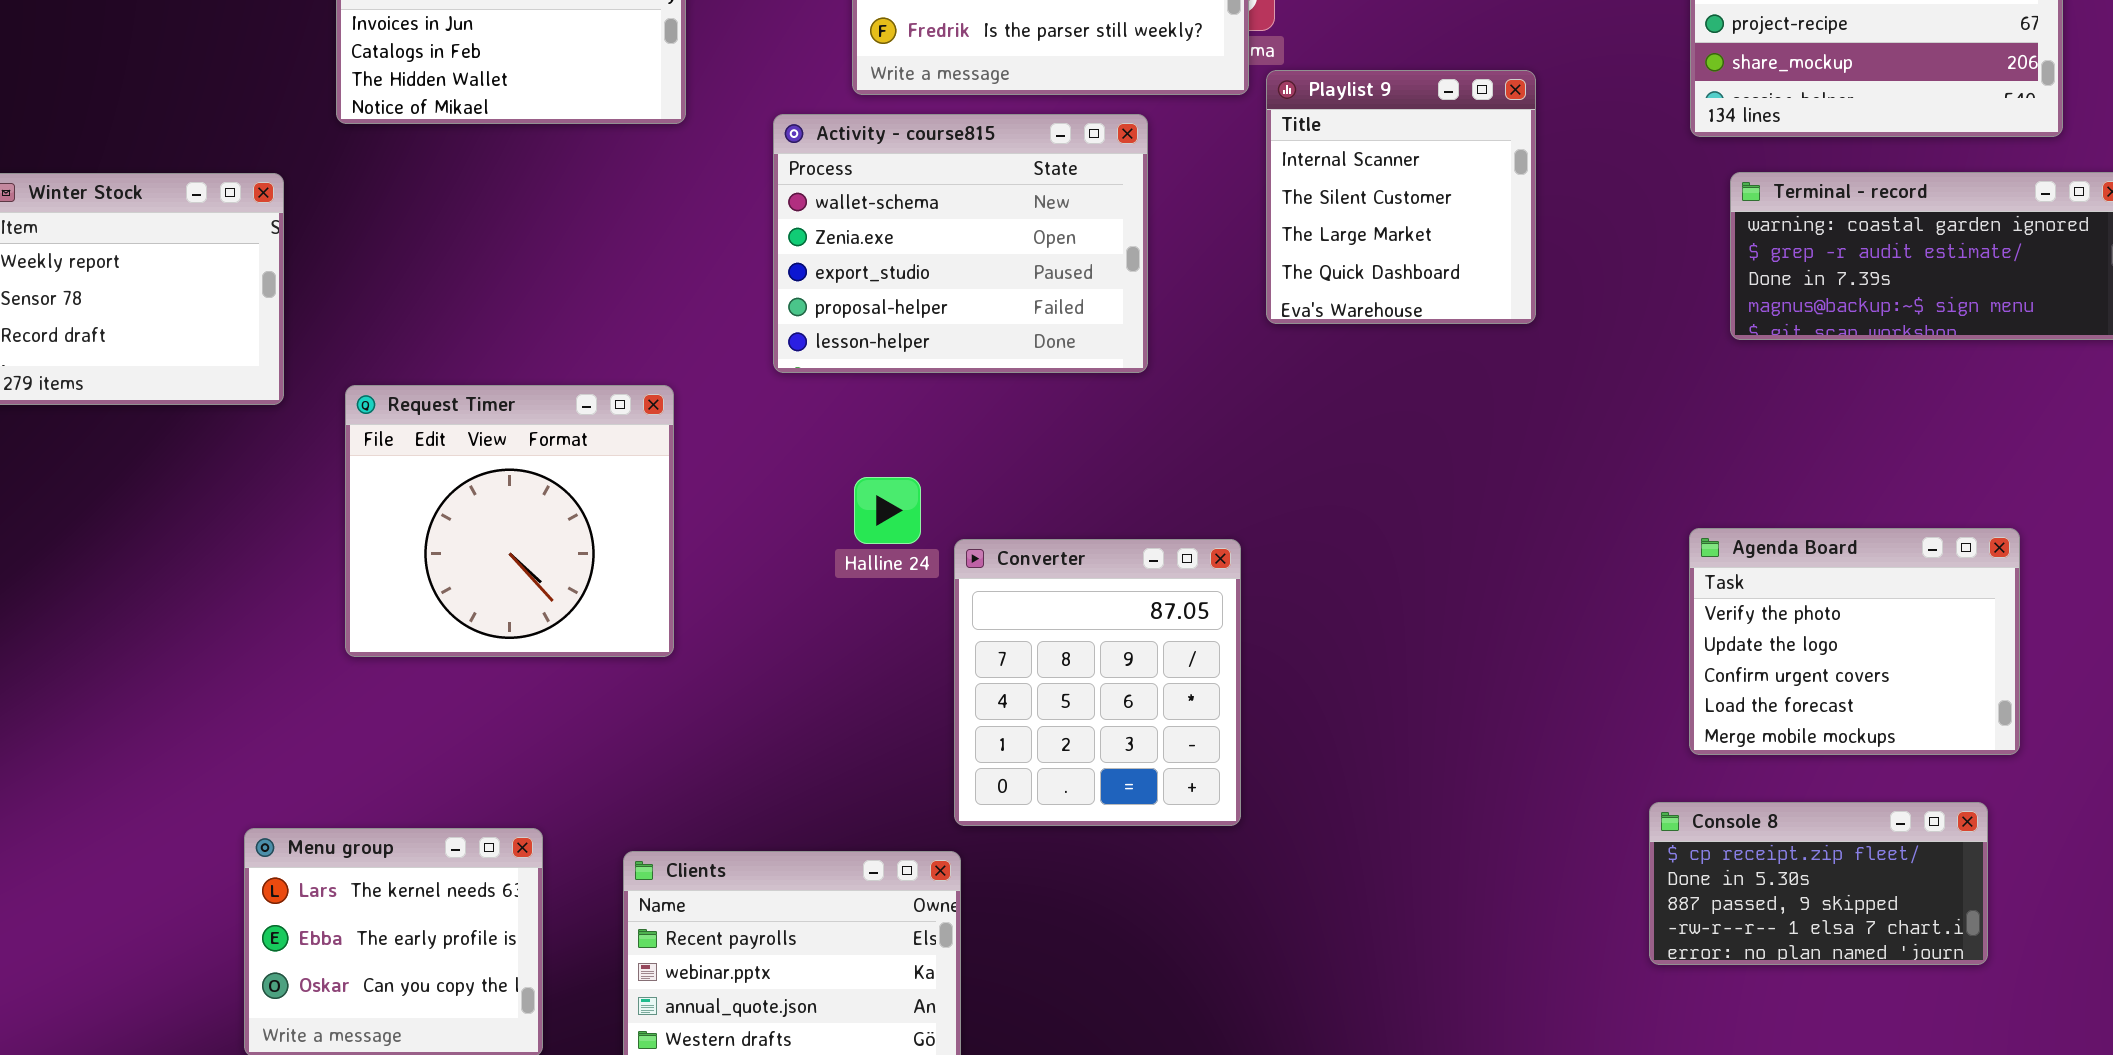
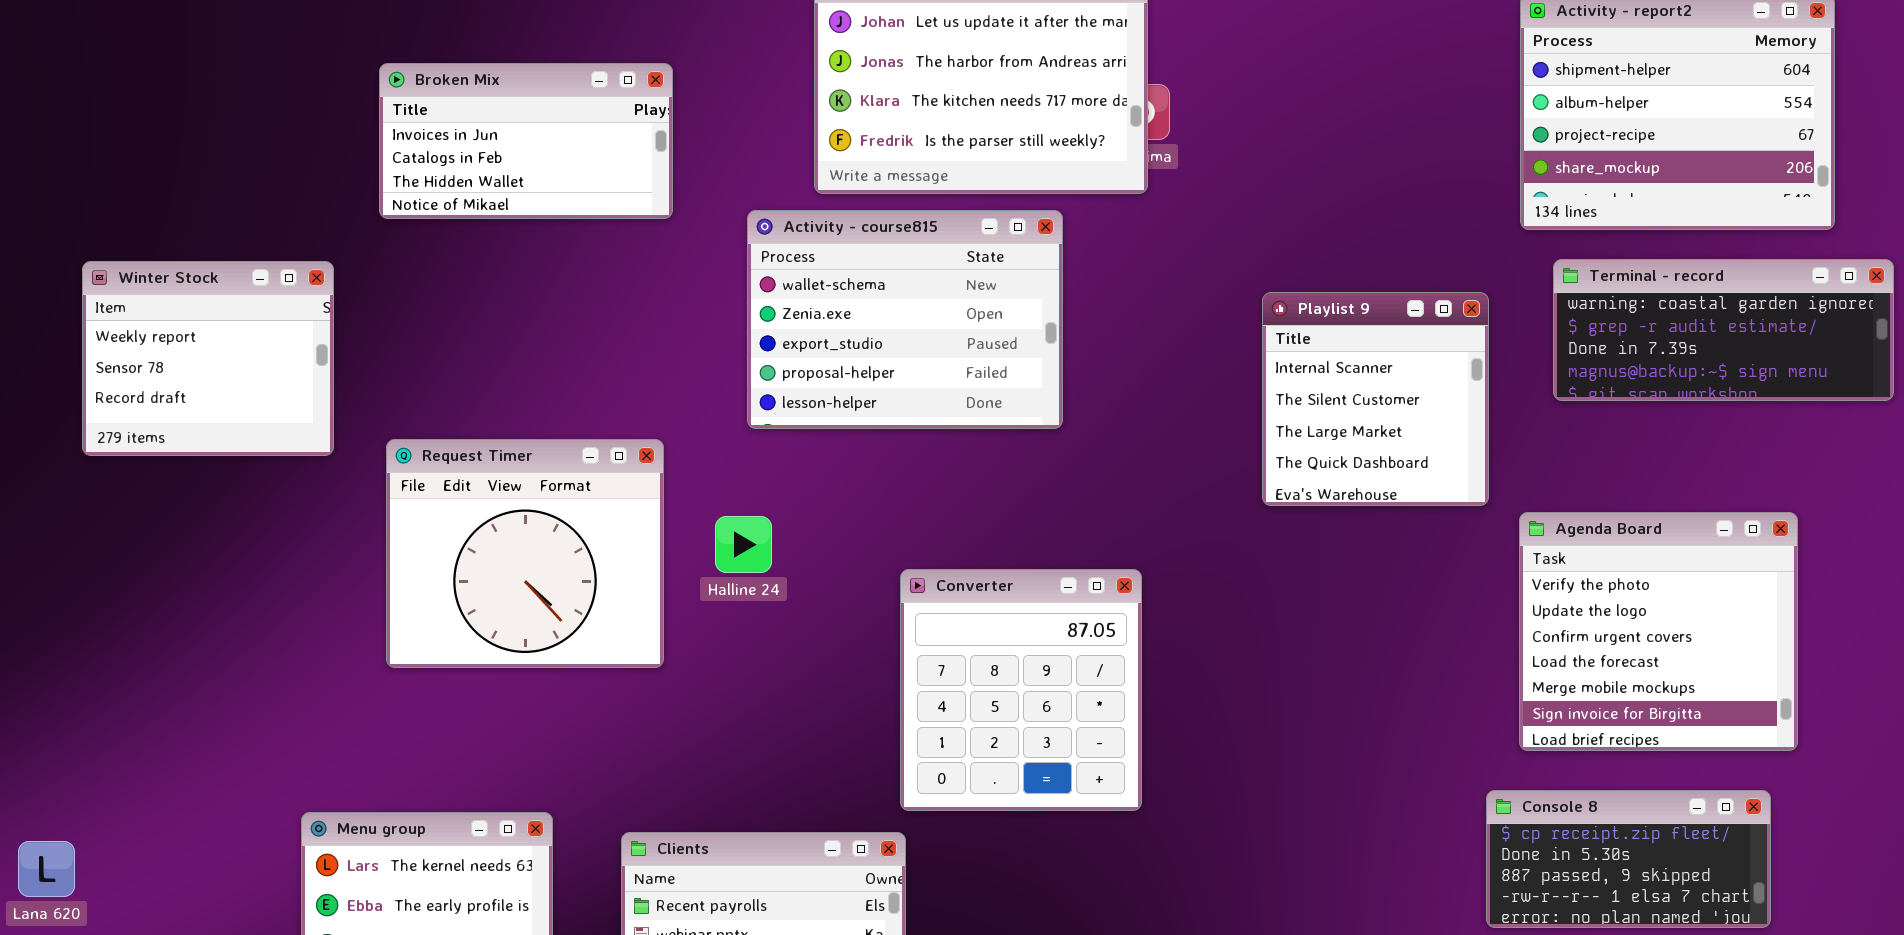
Playlist 9: [1266,70,1536,324] -> [1262,292,1489,506], moved
Halline 24: [854,477,921,544] -> [715,516,772,573], moved
Agenda Board: [1689,528,2020,755] -> [1519,512,1798,751], resized

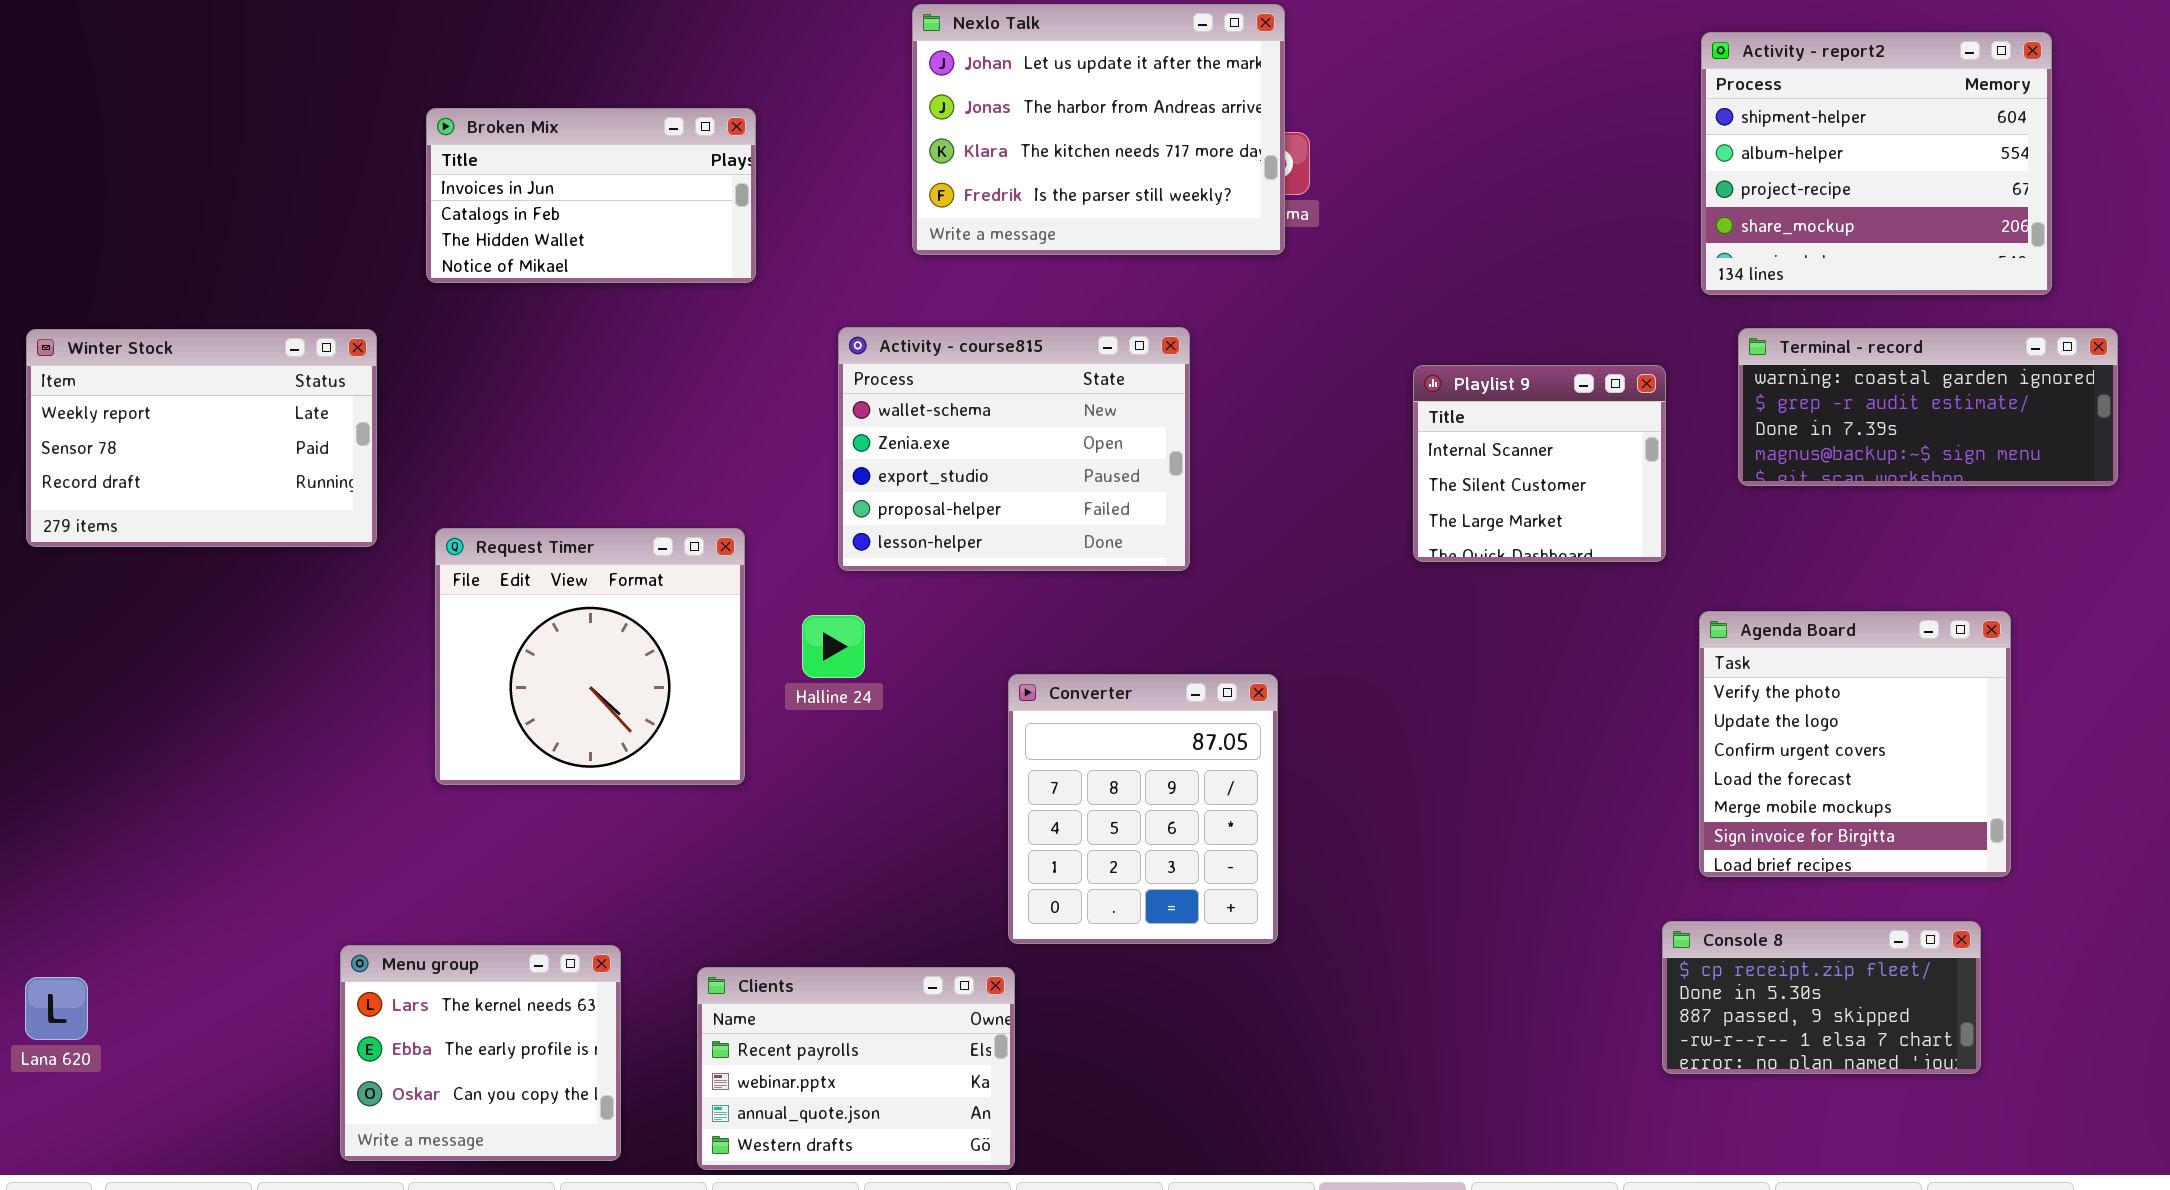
Activity - course815: [747,210,1063,429] -> [838,327,1190,571], moved
Winter Stock: [82,261,334,456] -> [26,329,377,547], resized
Playlist 9: [1262,292,1489,506] -> [1413,365,1666,562], resized

